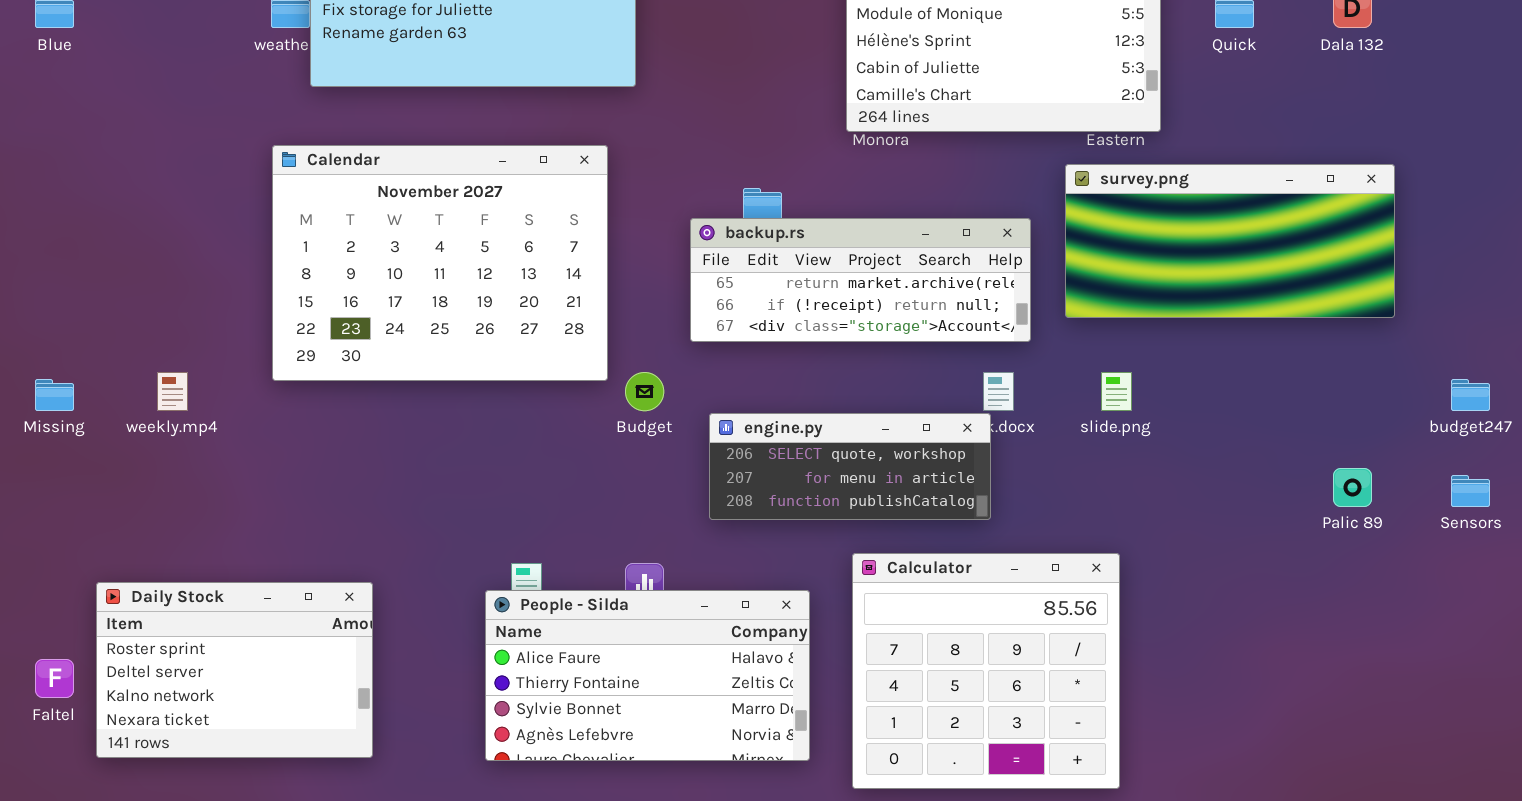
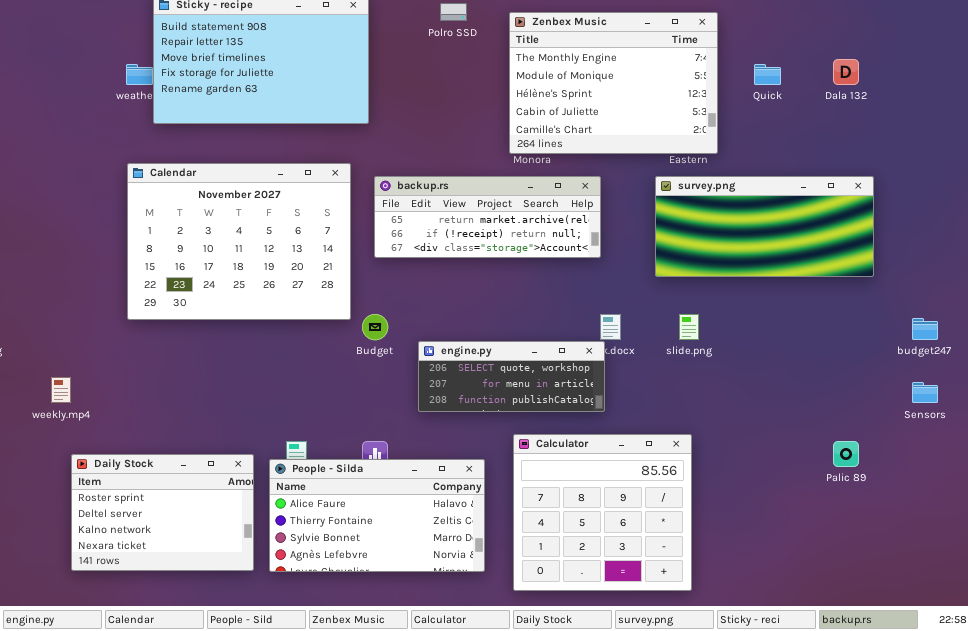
backup.rs: [690,218,1031,342] -> [374,176,601,258], moved
weekly.mp4: [157,372,188,411] -> [51,377,71,403], moved
Palic 89: [1333,468,1372,507] -> [833,441,859,467], moved
Daily Stock: [96,582,373,758] -> [71,454,254,571], moved

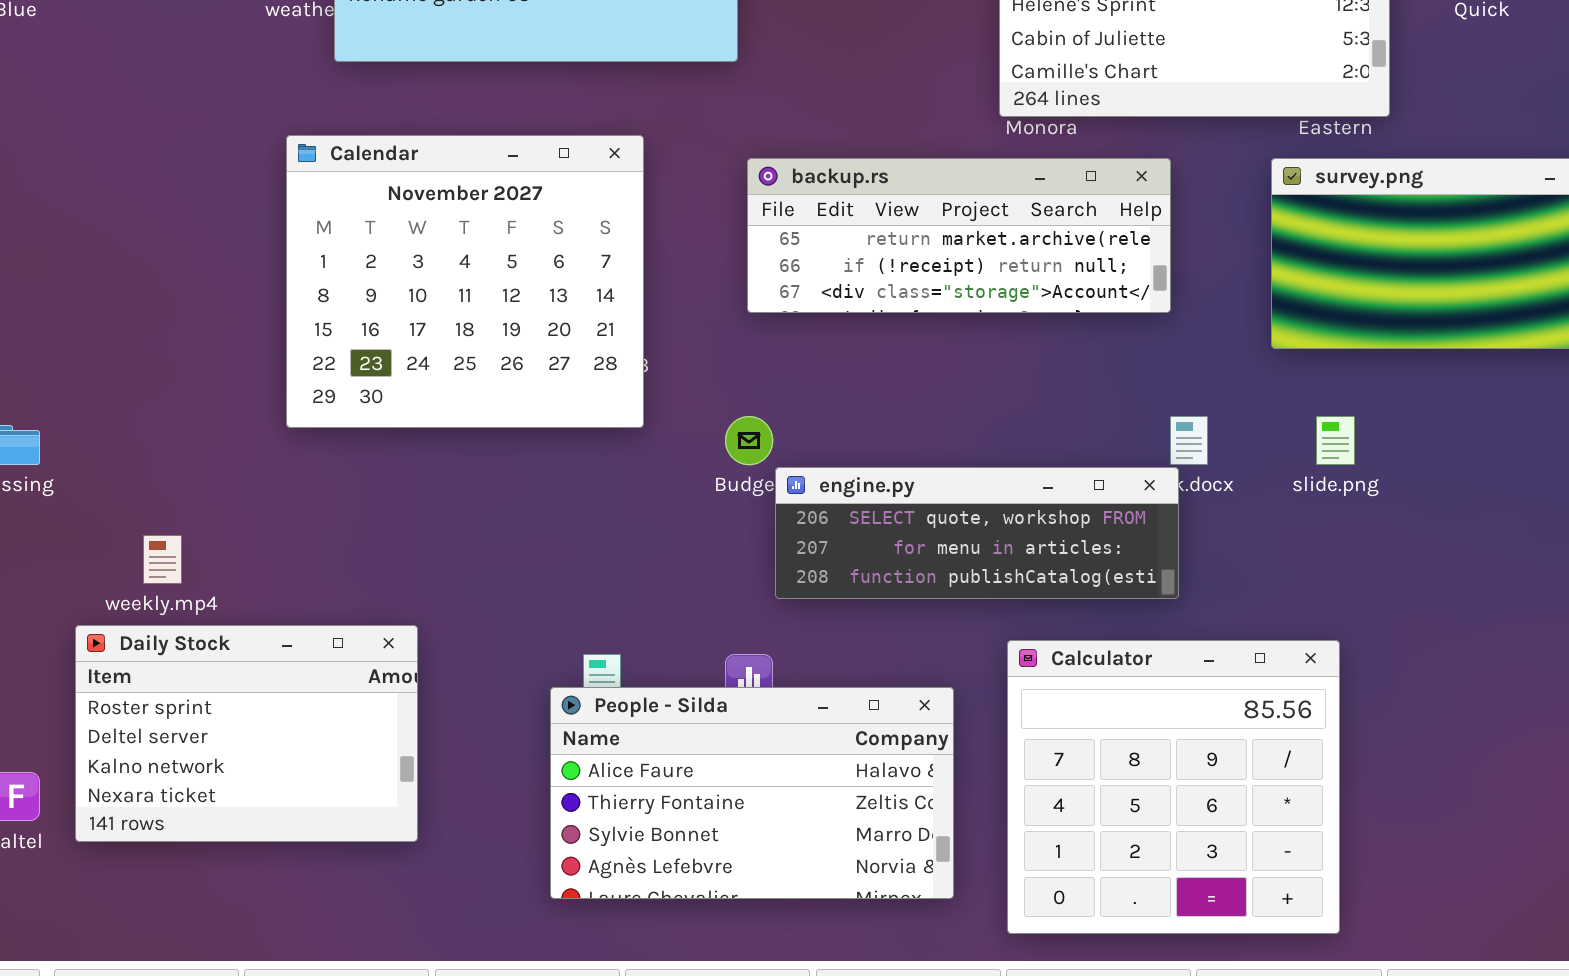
Calendar: [127,163,351,320] -> [286,135,644,428], resized
engine.py: [418,341,605,412] -> [775,467,1179,599], resized
Daily Stock: [71,454,254,571] -> [75,625,418,842], moved

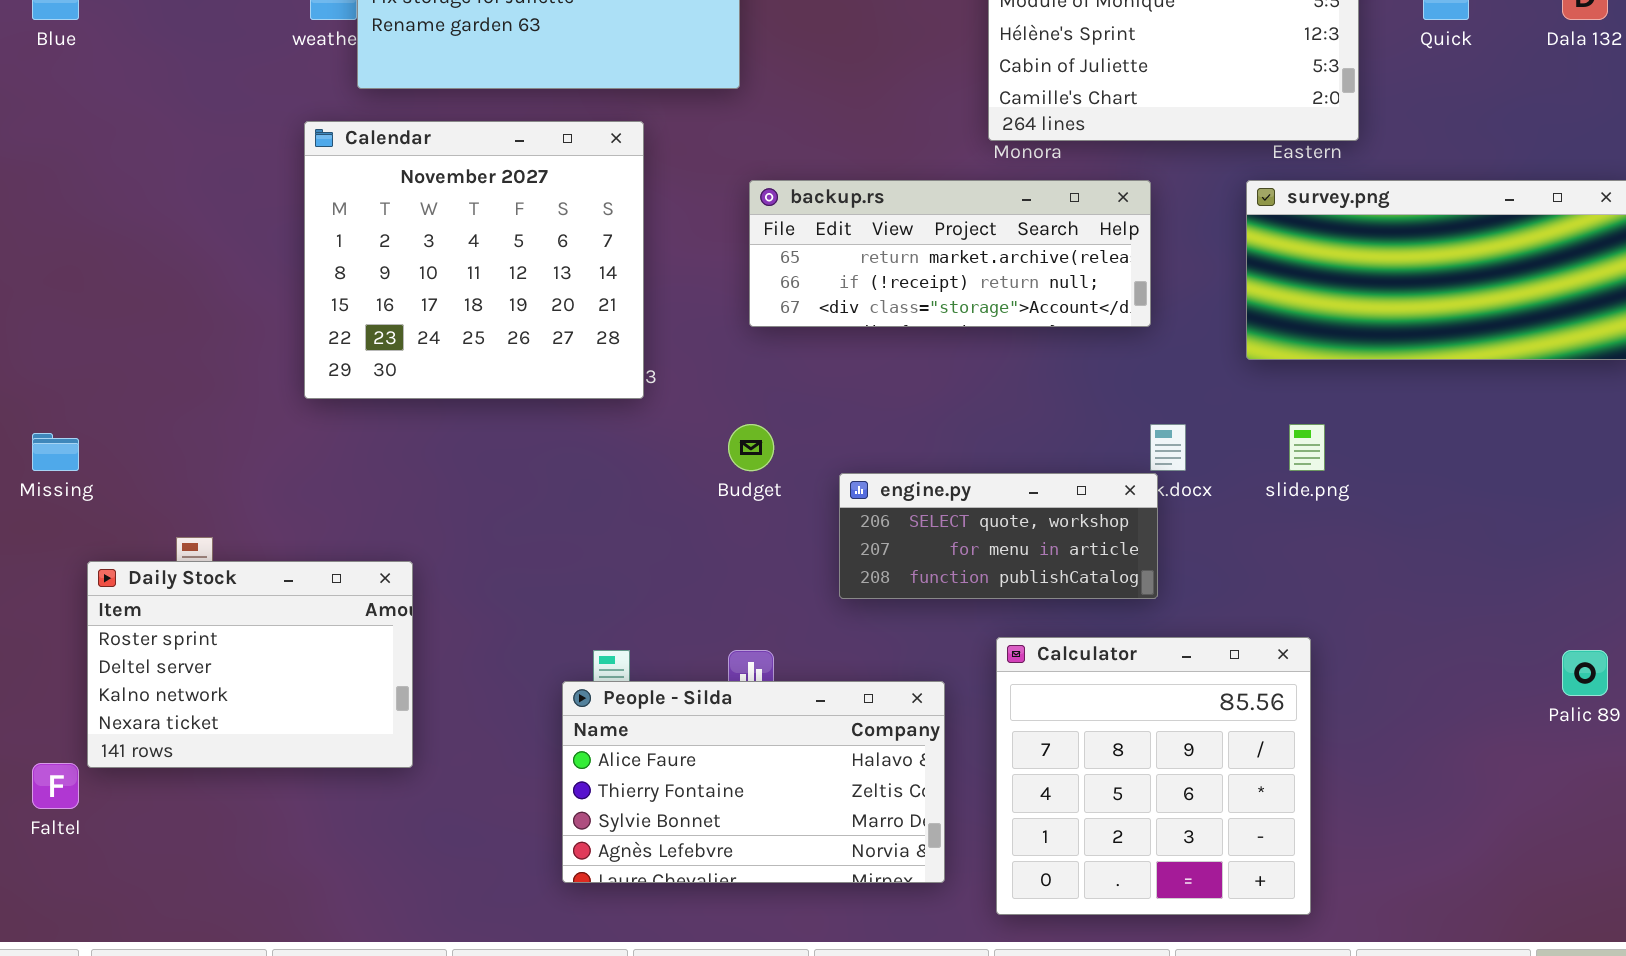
Calendar: [286,135,644,428] -> [304,121,644,399], moved
engine.py: [775,467,1179,599] -> [839,473,1158,599], resized
Daily Stock: [75,625,418,842] -> [87,561,413,768], moved

